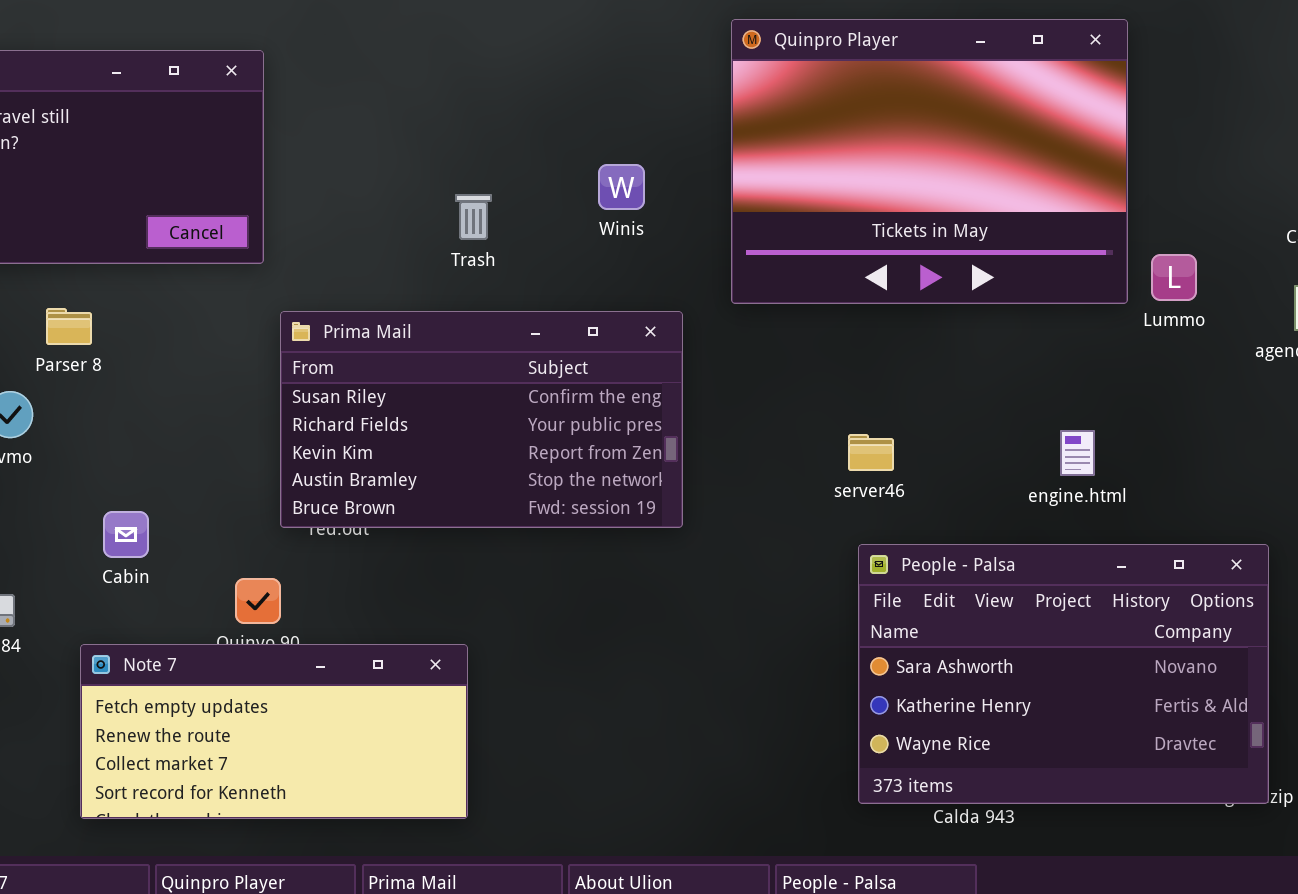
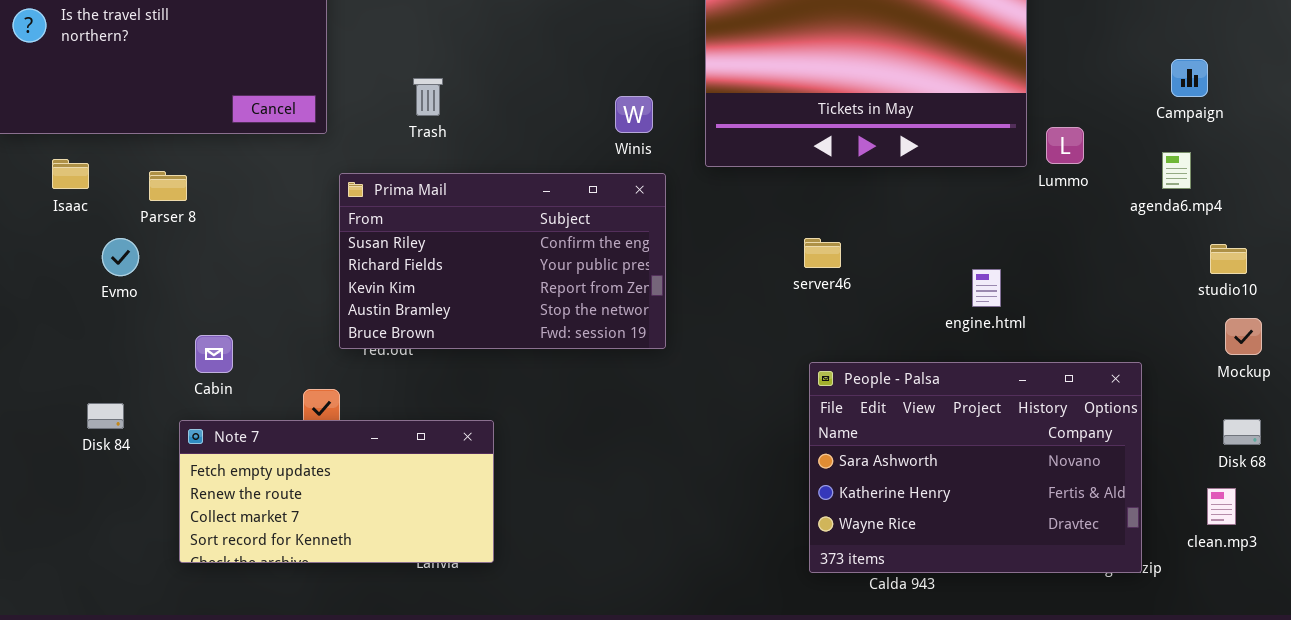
Winis: [598,164,645,210] -> [615,96,653,133], moved
Trash: [455,194,492,240] -> [413,78,443,116], moved
server46: [848,434,894,471] -> [804,238,841,268], moved
Note 7: [80,644,468,819] -> [179,420,494,563], moved

